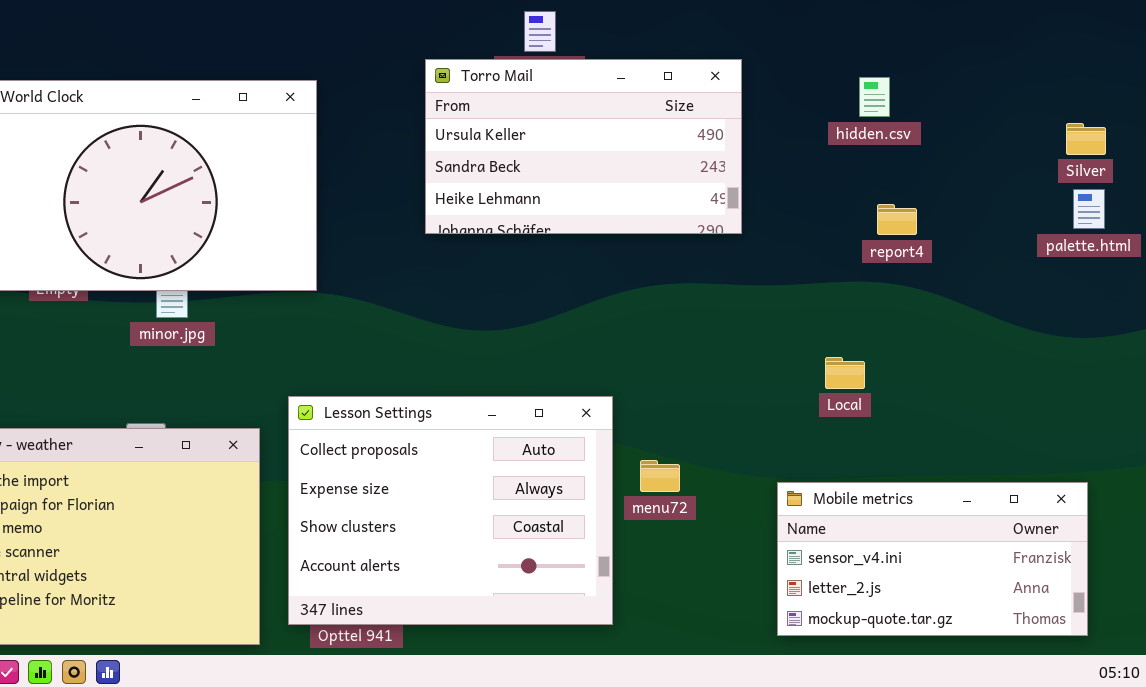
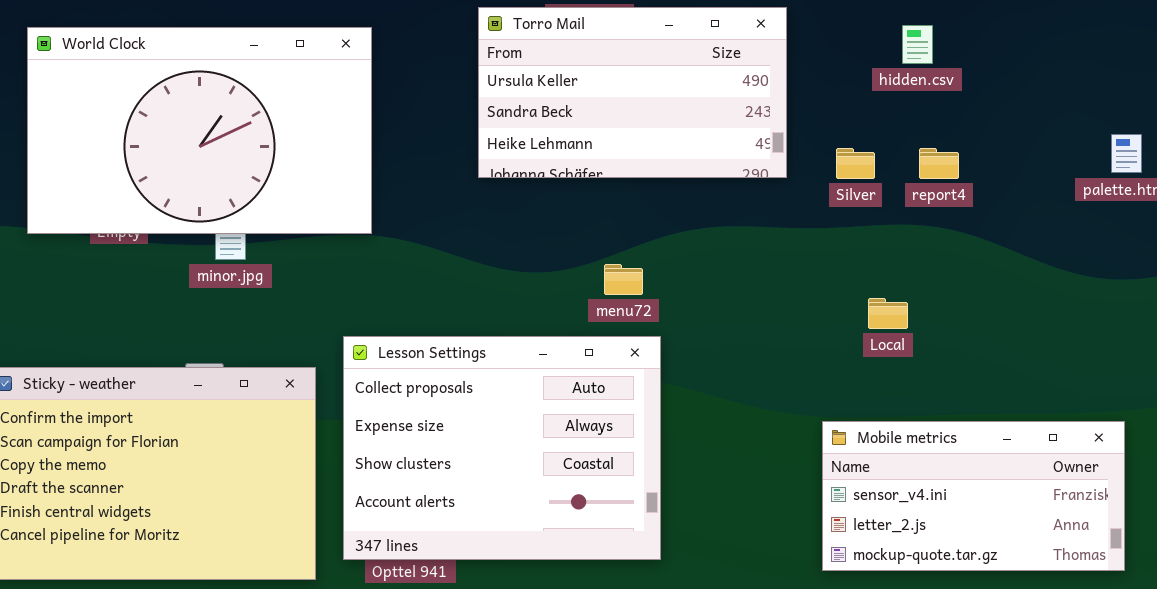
Silver: [1066,123,1106,155] -> [836,148,875,179], moved
menu72: [640,460,680,492] -> [604,264,643,295], moved

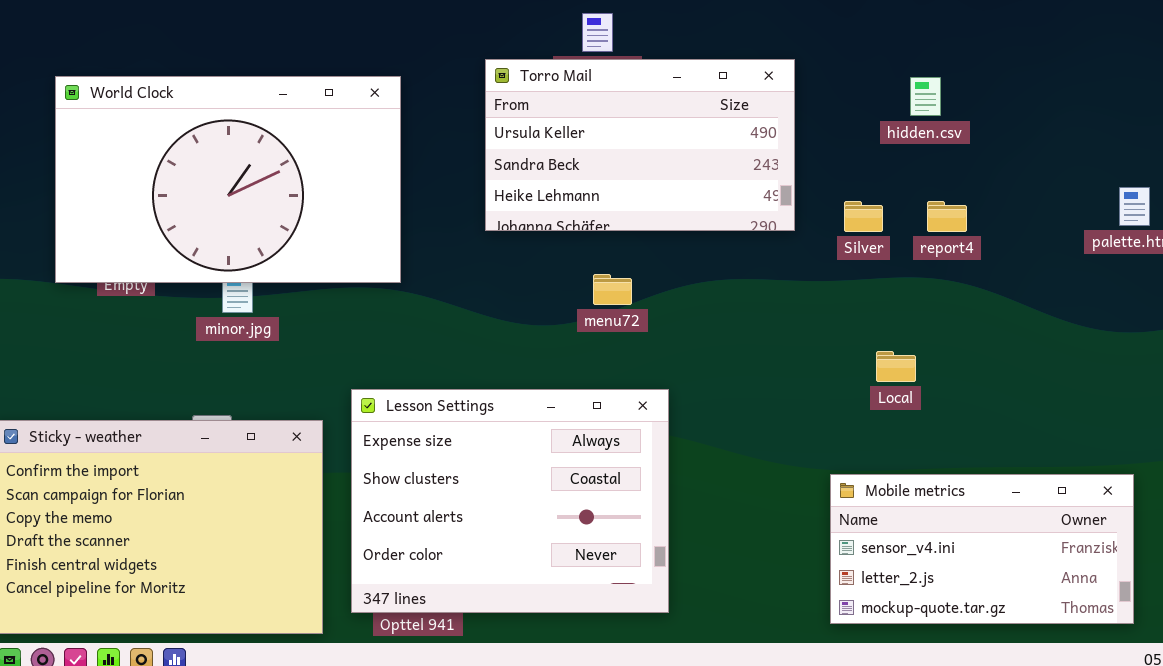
World Clock: [27,27,372,234] -> [55,76,401,283], moved
menu72: [604,264,643,295] -> [593,274,632,305], moved
Lesson Settings: [343,336,661,560] -> [351,389,669,613], scrolled down 1 row

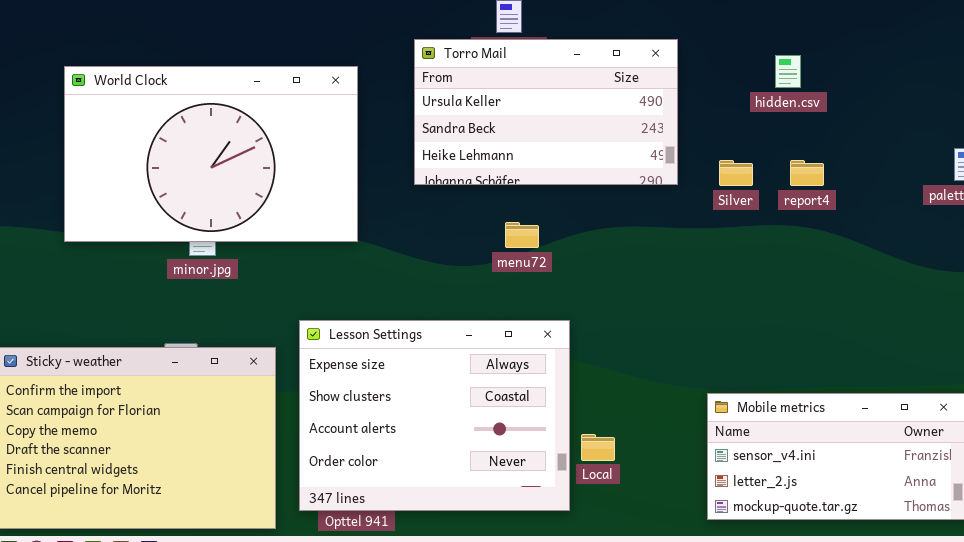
World Clock: [55,76,401,283] -> [64,66,358,242], moved
Local: [876,351,916,382] -> [581,434,615,461], moved

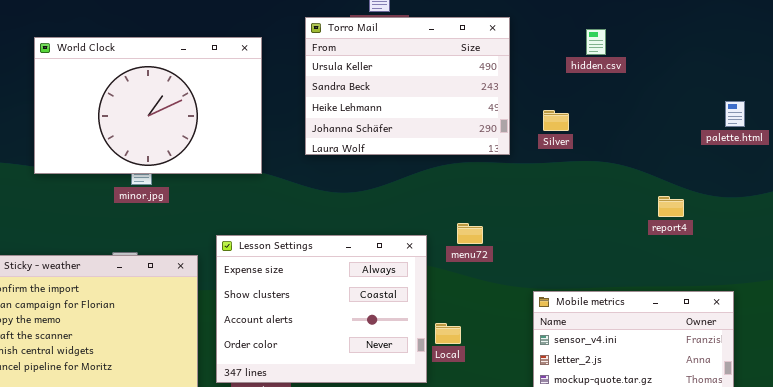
Torro Mail: [414,39,678,185] -> [305,17,510,155], resized
report4: [790,160,824,186] -> [658,196,684,217], moved
menu72: [505,222,539,248] -> [457,223,483,244], moved

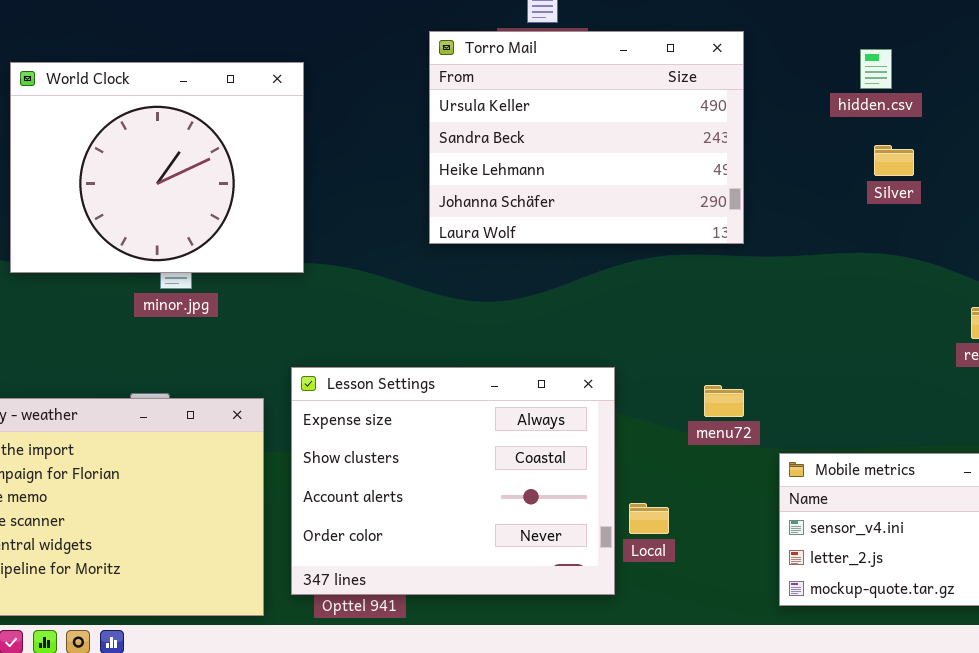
World Clock: [34,37,262,174] -> [10,62,304,273], resized
Silver: [543,110,569,131] -> [874,145,914,176], moved
menu72: [457,223,483,244] -> [704,385,744,417], moved

